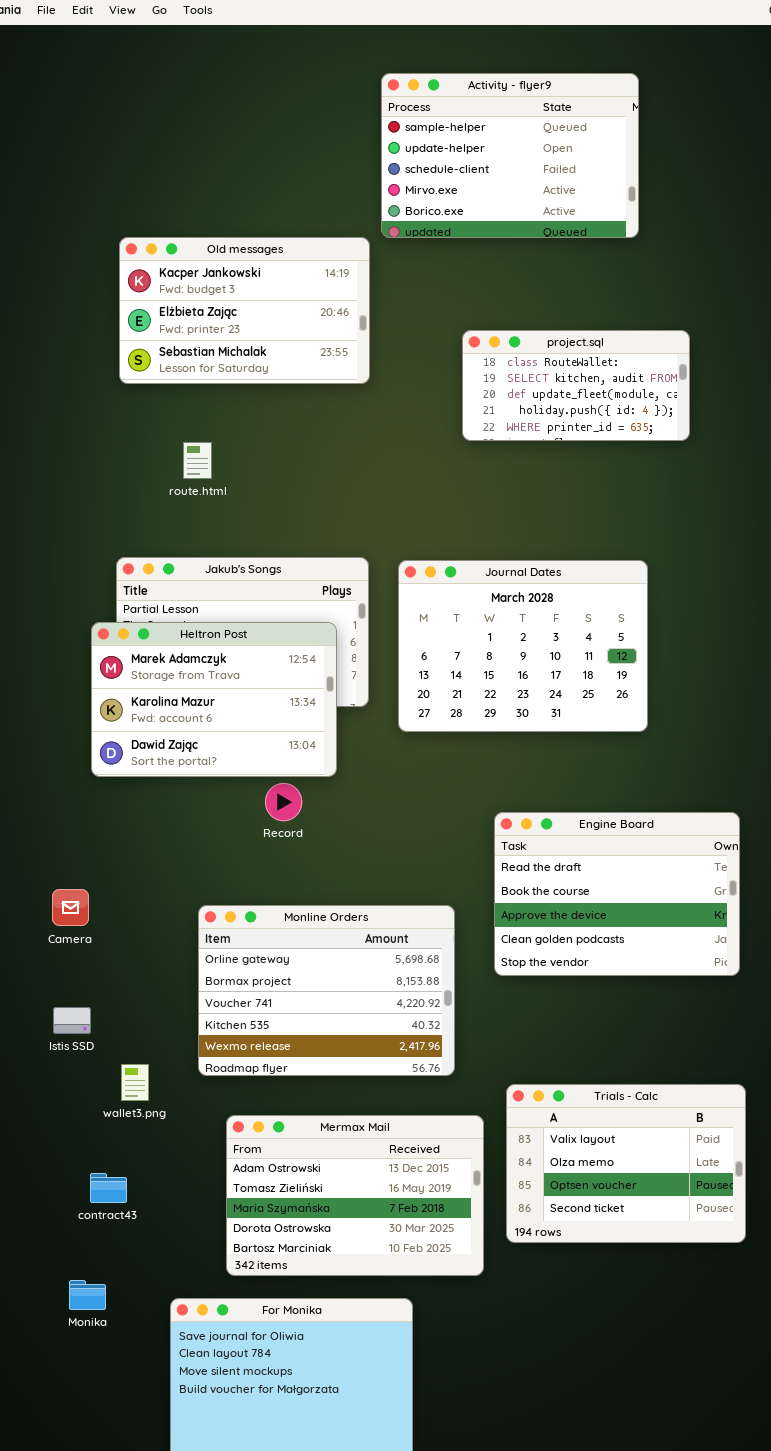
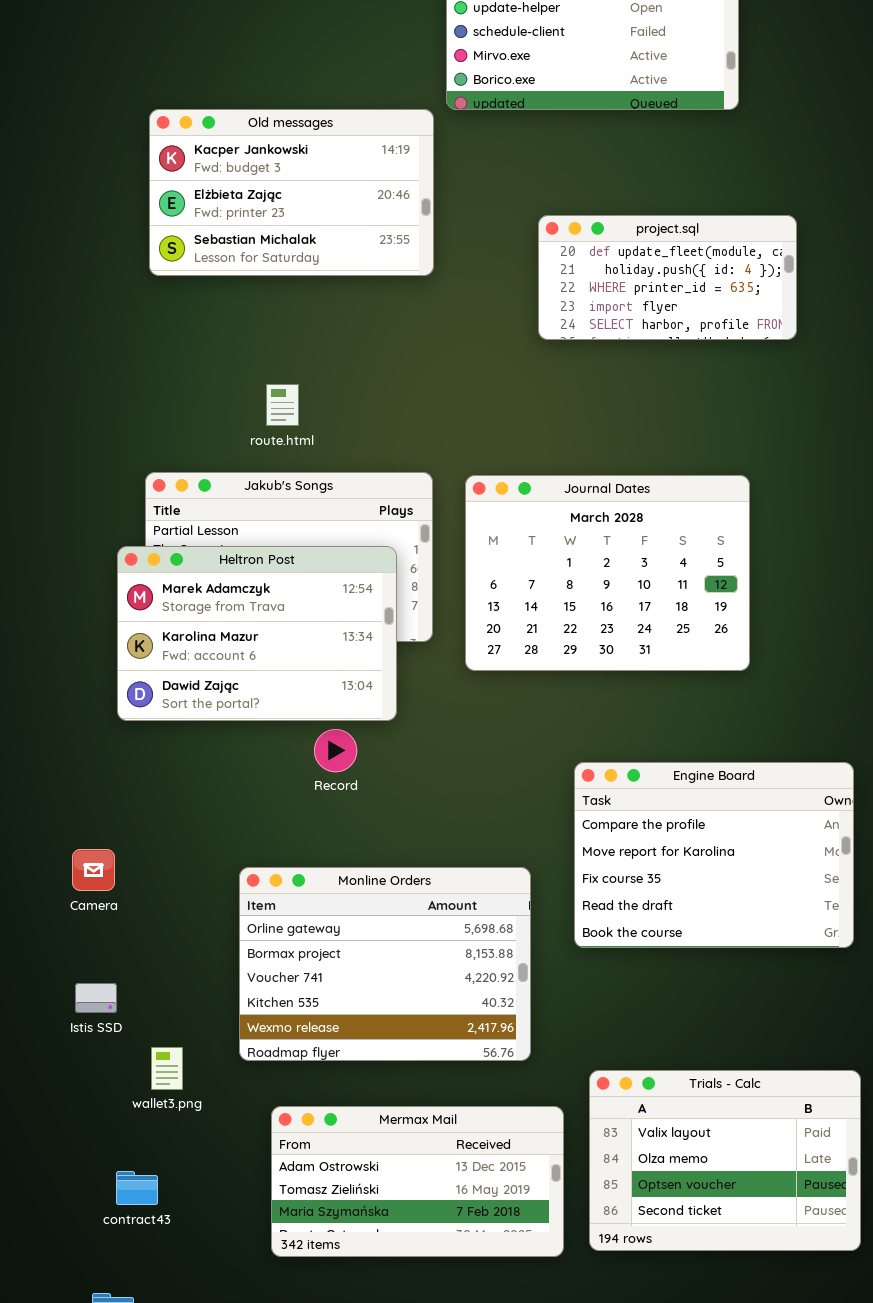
project.sql: [462,330,690,441] -> [538,215,797,340], scrolled down 2 rows
route.html: [183,442,212,479] -> [266,384,299,426], moved
Engine Board: [494,812,740,976] -> [574,762,854,948], scrolled up 3 rows
Mermax Mail: [226,1115,484,1276] -> [271,1106,564,1257], resized

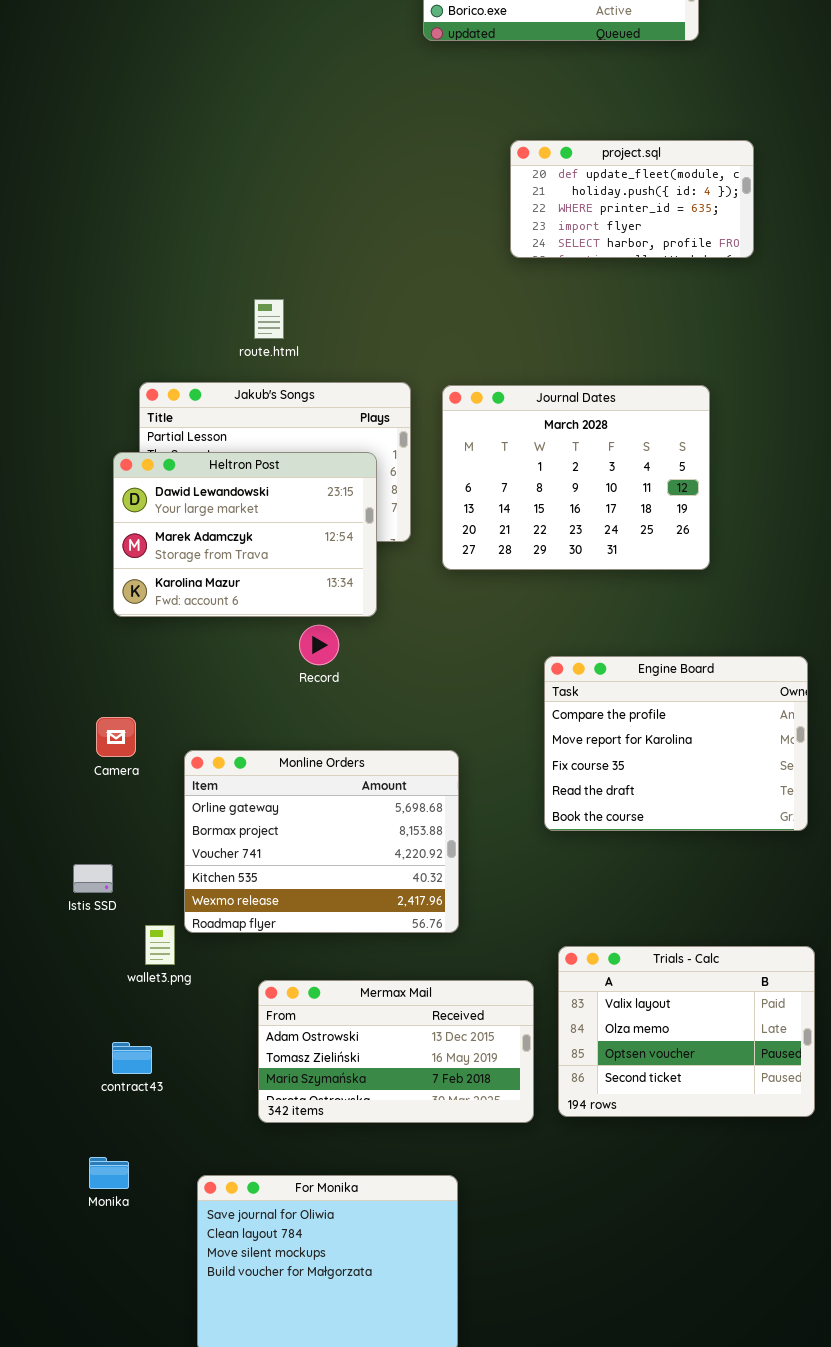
Old messages: [149,109,434,276] -> none, closed
Heltron Post: [117,546,397,721] -> [113,452,377,617], scrolled up 1 row
Camera: [72,849,115,891] -> [96,717,136,757], moved
Monline Orders: [239,867,531,1061] -> [184,750,459,933], moved

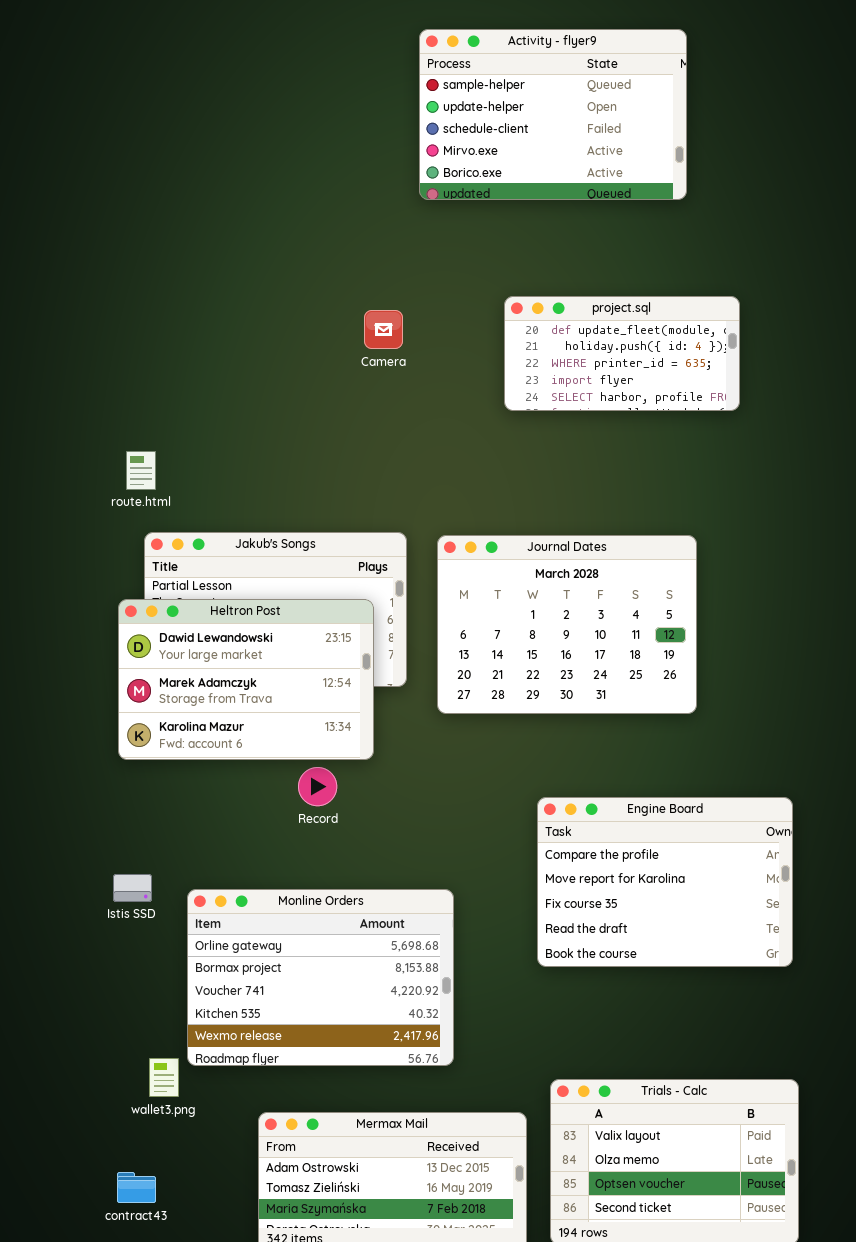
route.html: [254,299,284,339] -> [126,451,156,490], moved
Camera: [96,717,136,757] -> [364,310,403,349], moved
Istis SSD: [73,864,113,893] -> [113,874,152,902], moved

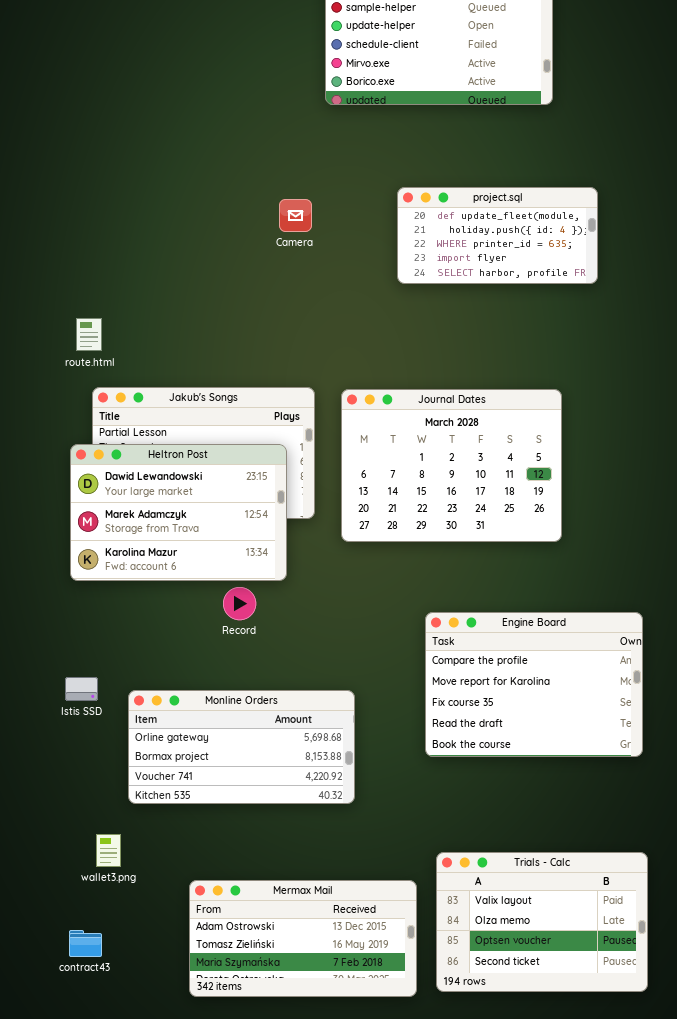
Monline Orders: [187,889,454,1066] -> [128,690,355,804], resized

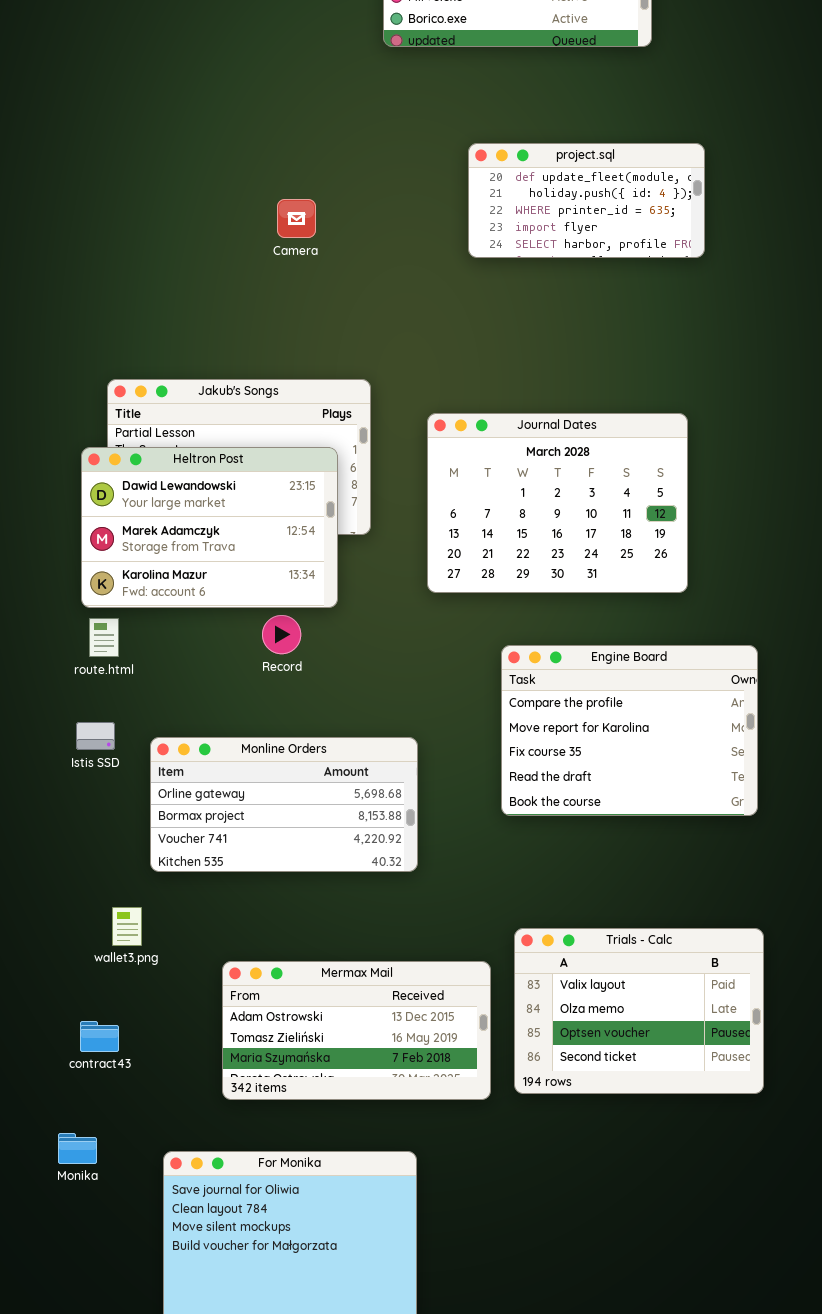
Camera: [279,199,312,232] -> [277,199,316,238], moved
route.html: [76,318,102,351] -> [89,618,119,657], moved
Journal Dates: [341,389,562,542] -> [427,413,688,593], moved

